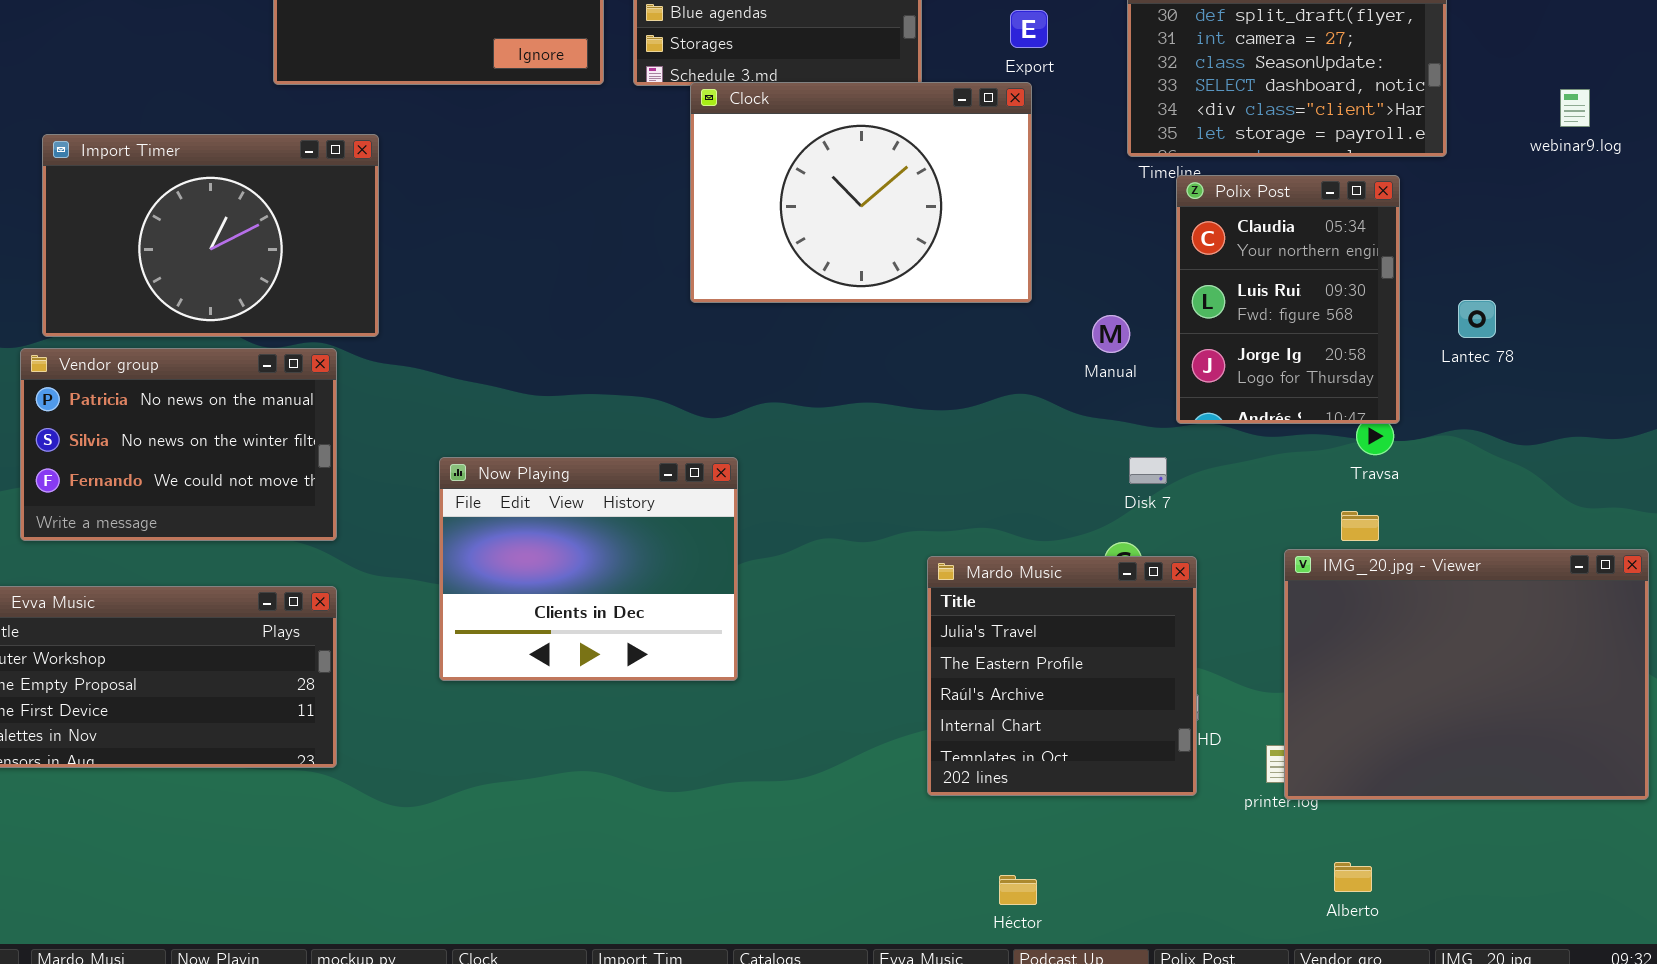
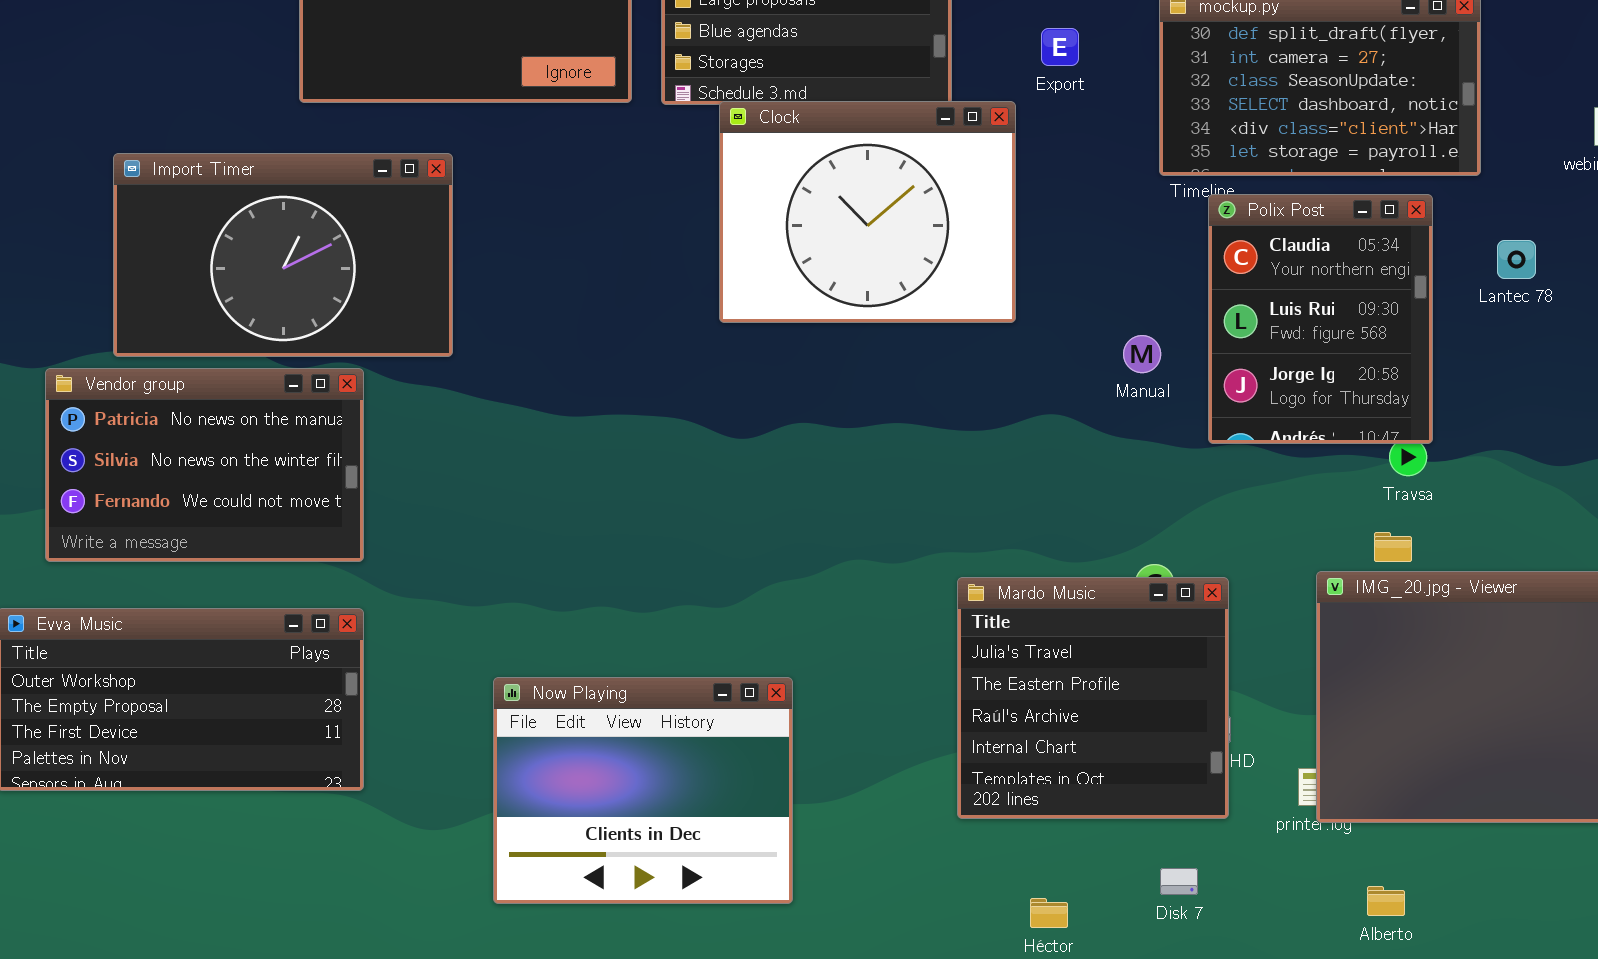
Clock: [690,82,1032,303] -> [719,101,1016,323], resized
Import Timer: [42,134,379,337] -> [113,153,453,357], moved
Lantec 78: [1458,300,1496,338] -> [1497,240,1536,279], moved
Now Playing: [439,457,738,681] -> [493,677,793,904], moved
Disk 7: [1129,457,1167,484] -> [1160,868,1198,895], moved

